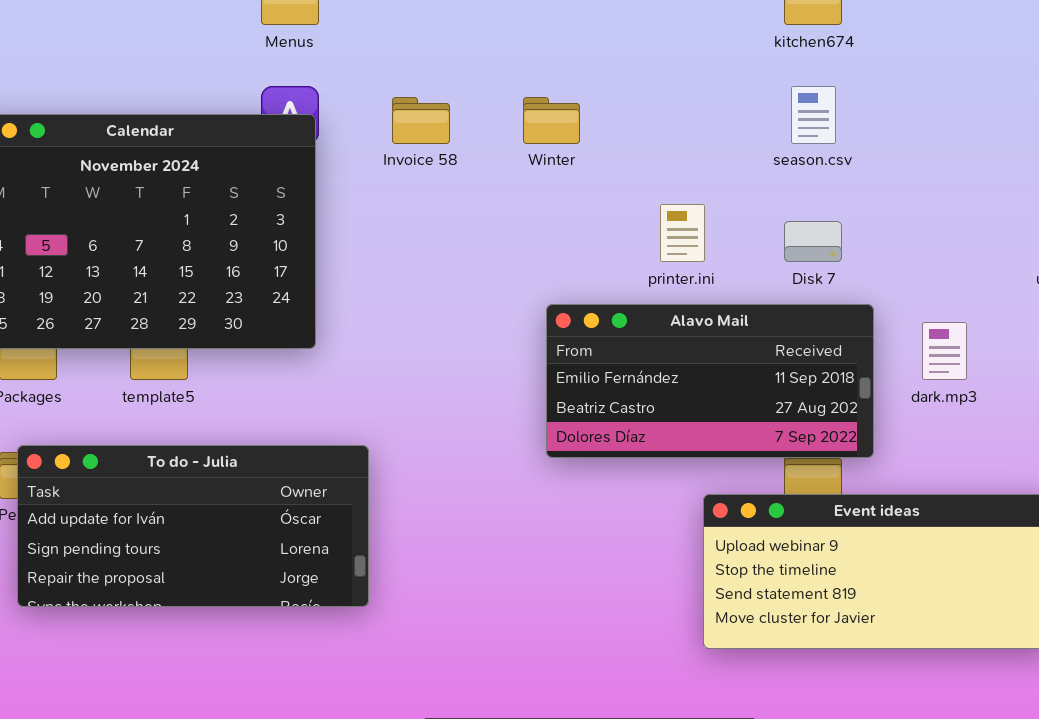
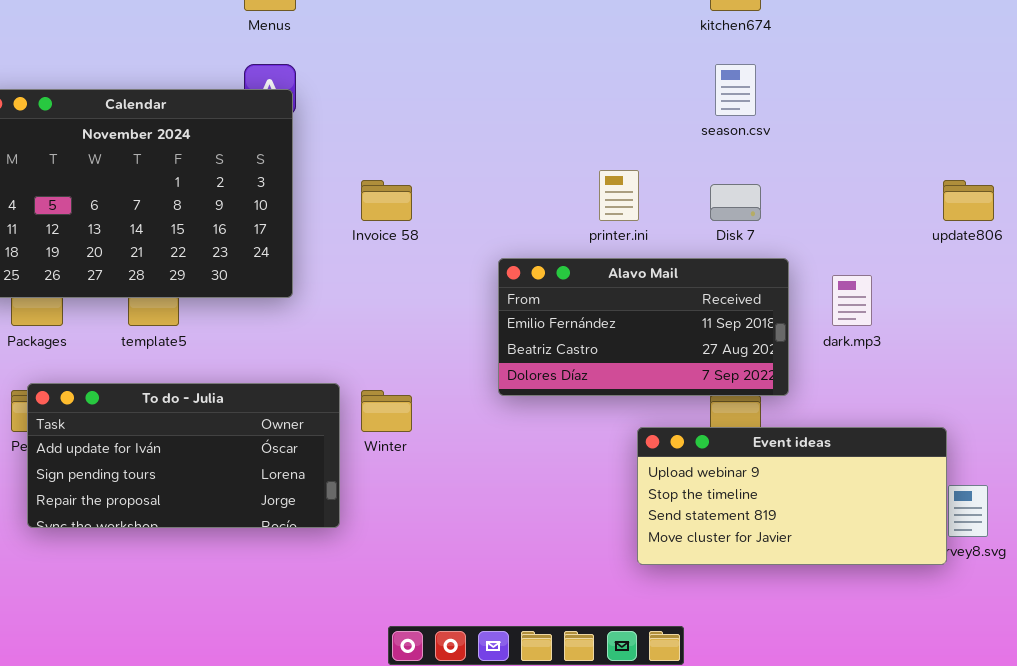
Invoice 58: [392,97,450,144] -> [361,180,412,221], moved
Winter: [523,97,580,144] -> [361,390,412,432], moved

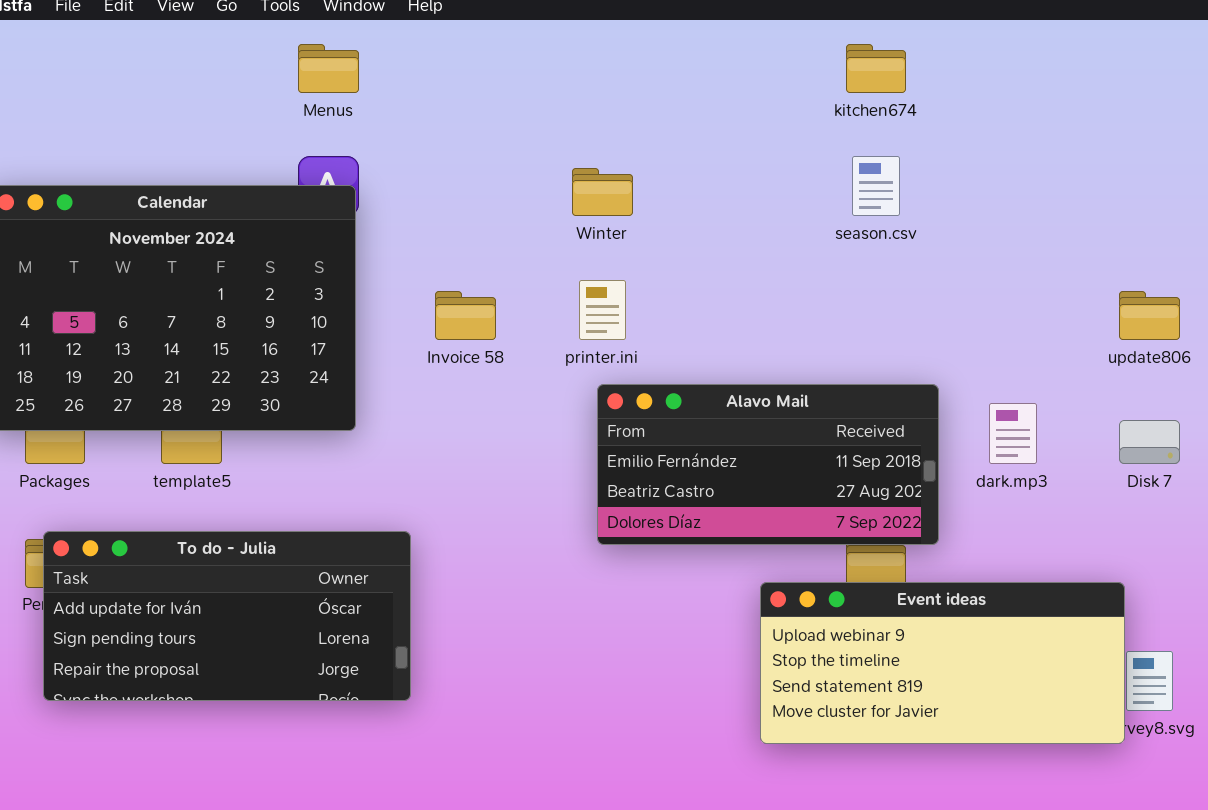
printer.ini: [599,170,639,221] -> [579,280,626,340], moved
Disk 7: [710,184,761,221] -> [1119,420,1180,464], moved
Winter: [361,390,412,432] -> [572,168,633,216], moved

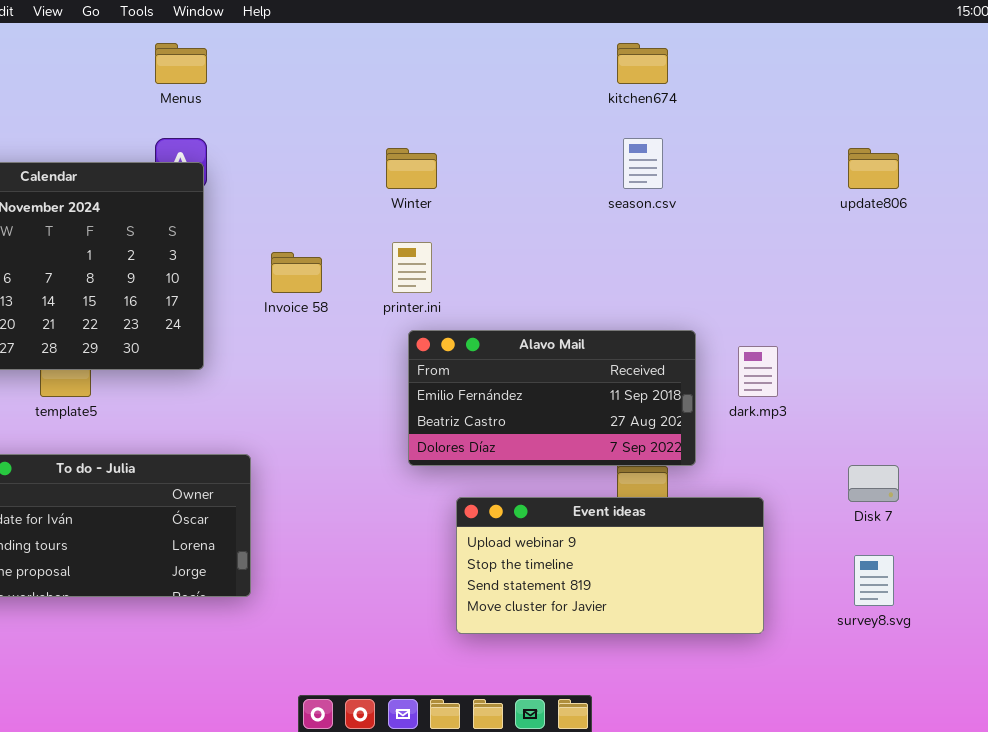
update806: [1119,291,1180,340] -> [848,148,899,189], moved
Disk 7: [1119,420,1180,464] -> [848,465,899,502], moved
Event ideas: [760,582,1125,744] -> [456,497,764,634], moved

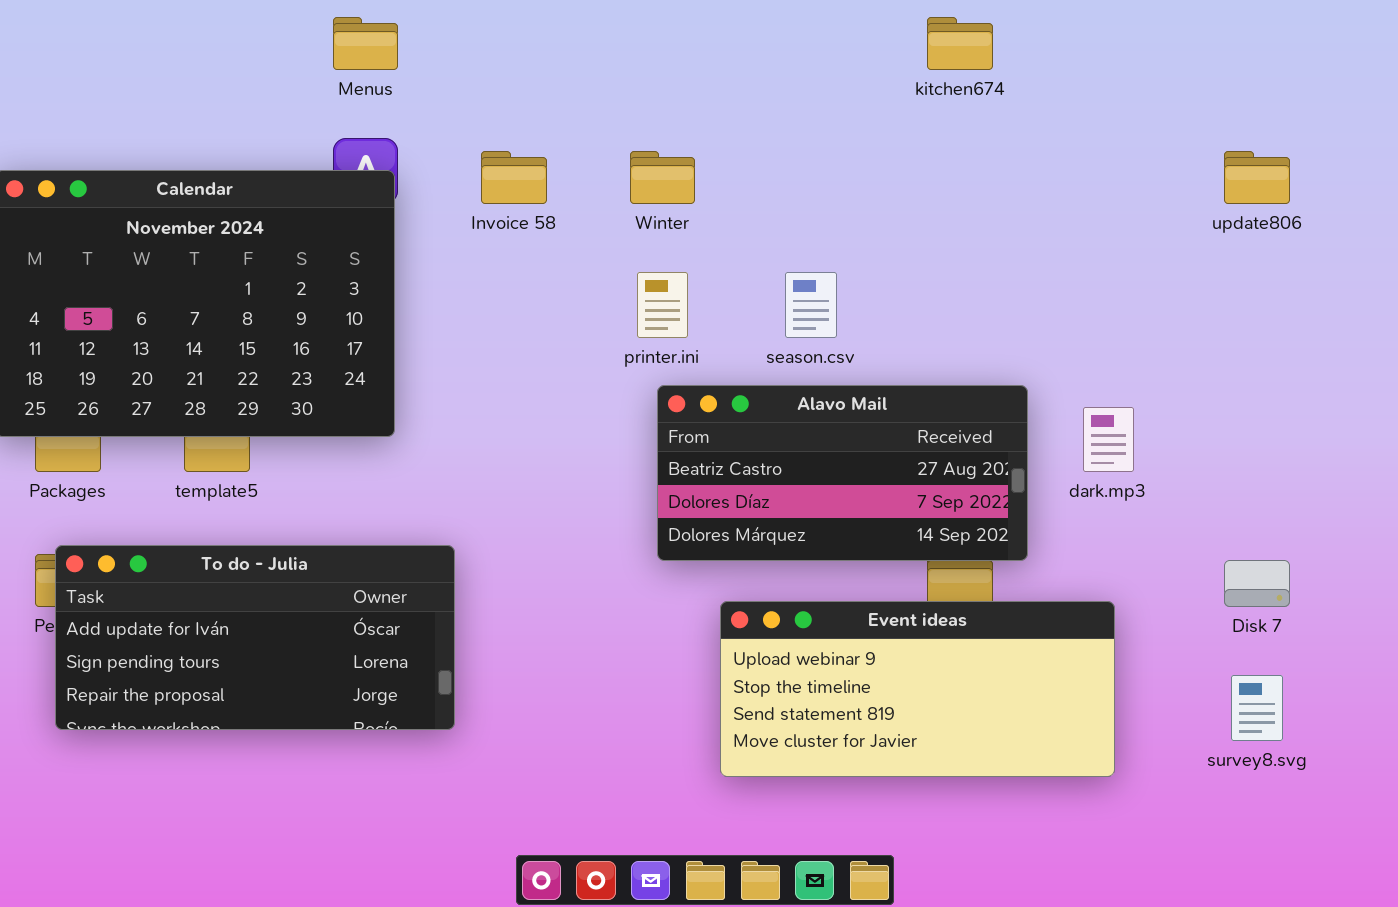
season.csv: [623,138,663,189] -> [785,272,837,338], moved
Invoice 58: [271,252,322,293] -> [481,151,547,204], moved
Alavo Mail: [408,330,696,466] -> [657,385,1028,561], scrolled down 1 row

